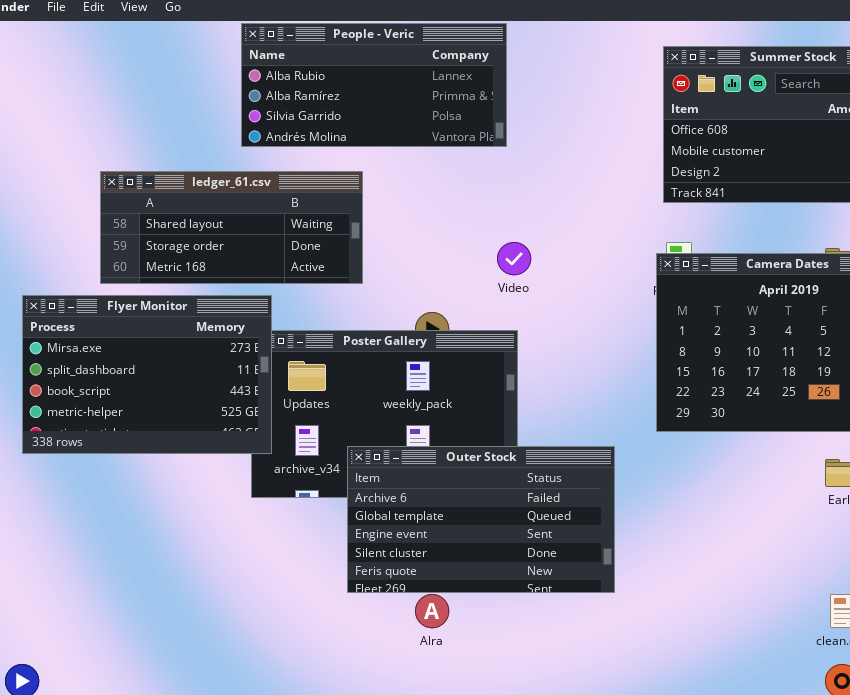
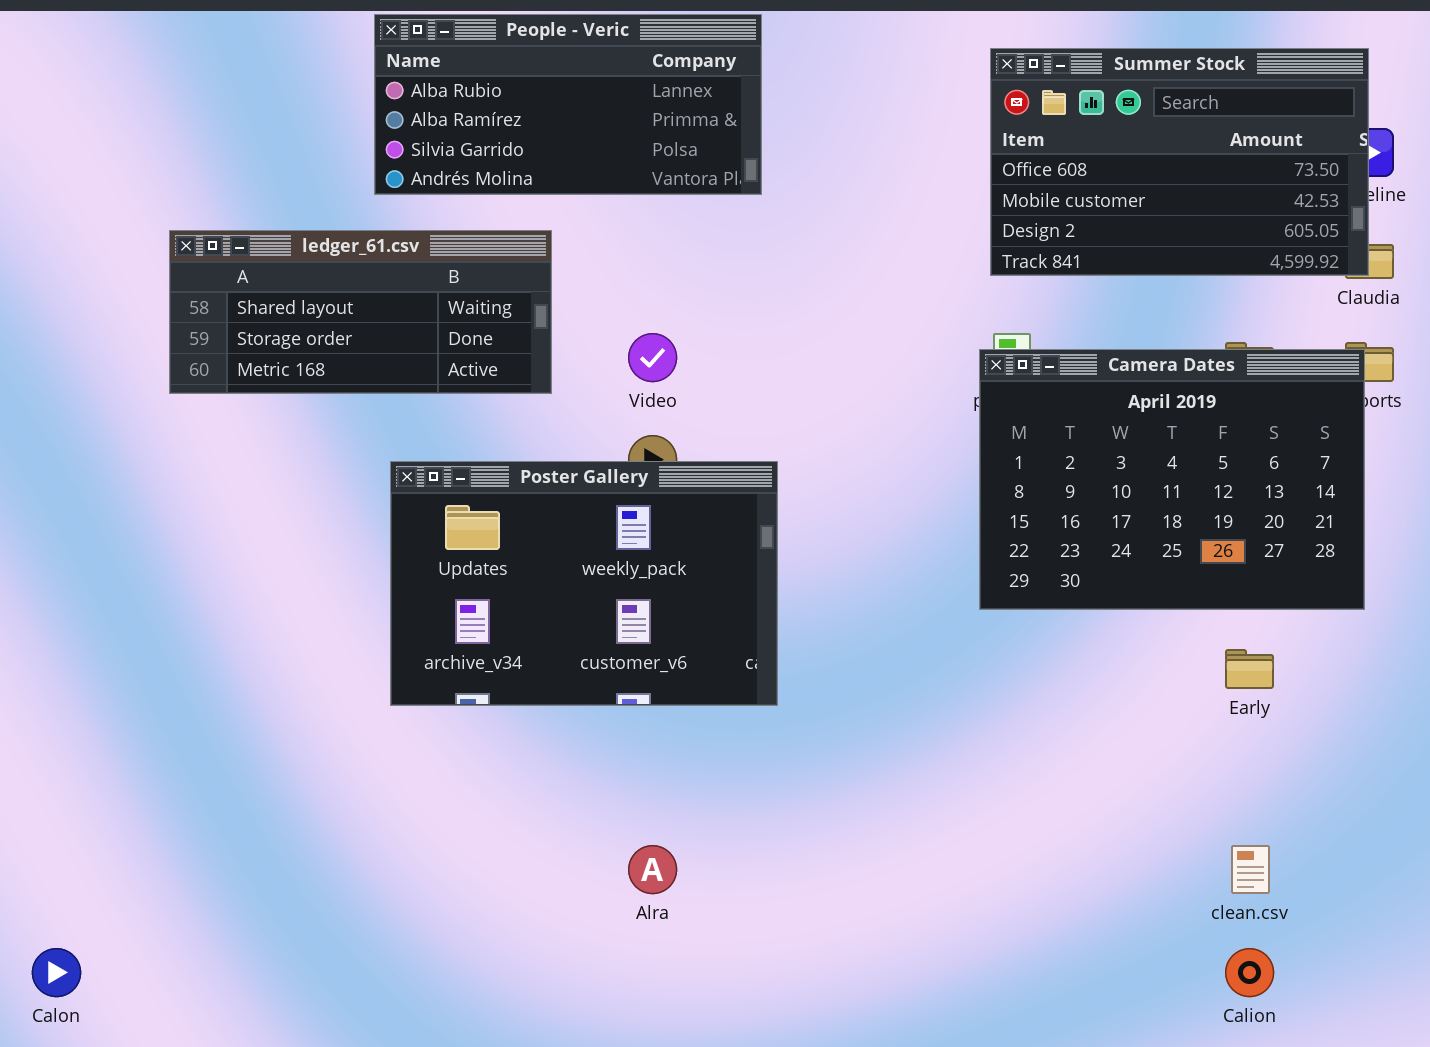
Video: [497,242,531,275] -> [628,333,677,382], moved
Flyer Monitor: [22,295,272,454] -> none, closed
Outer Stock: [347,446,615,593] -> none, closed

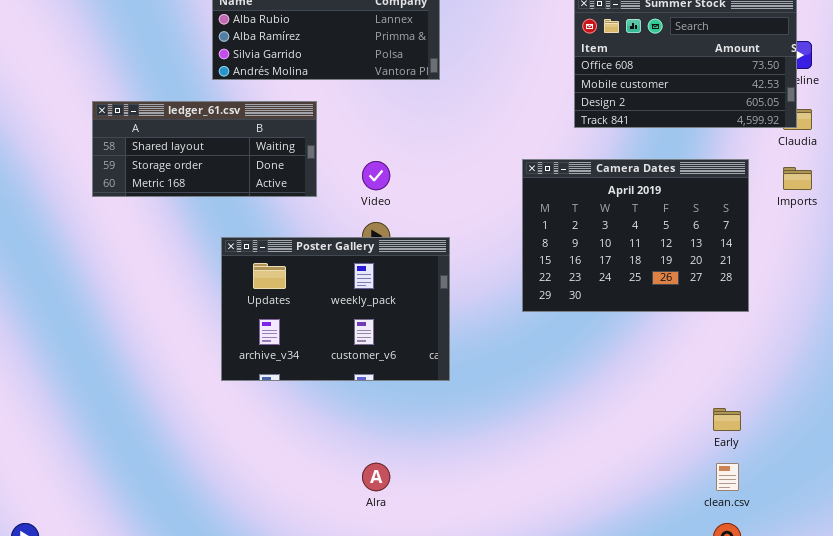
Camera Dates: [979,349,1365,610] -> [522,159,749,312], moved
Early: [1225,649,1274,689] -> [713,408,741,431], moved

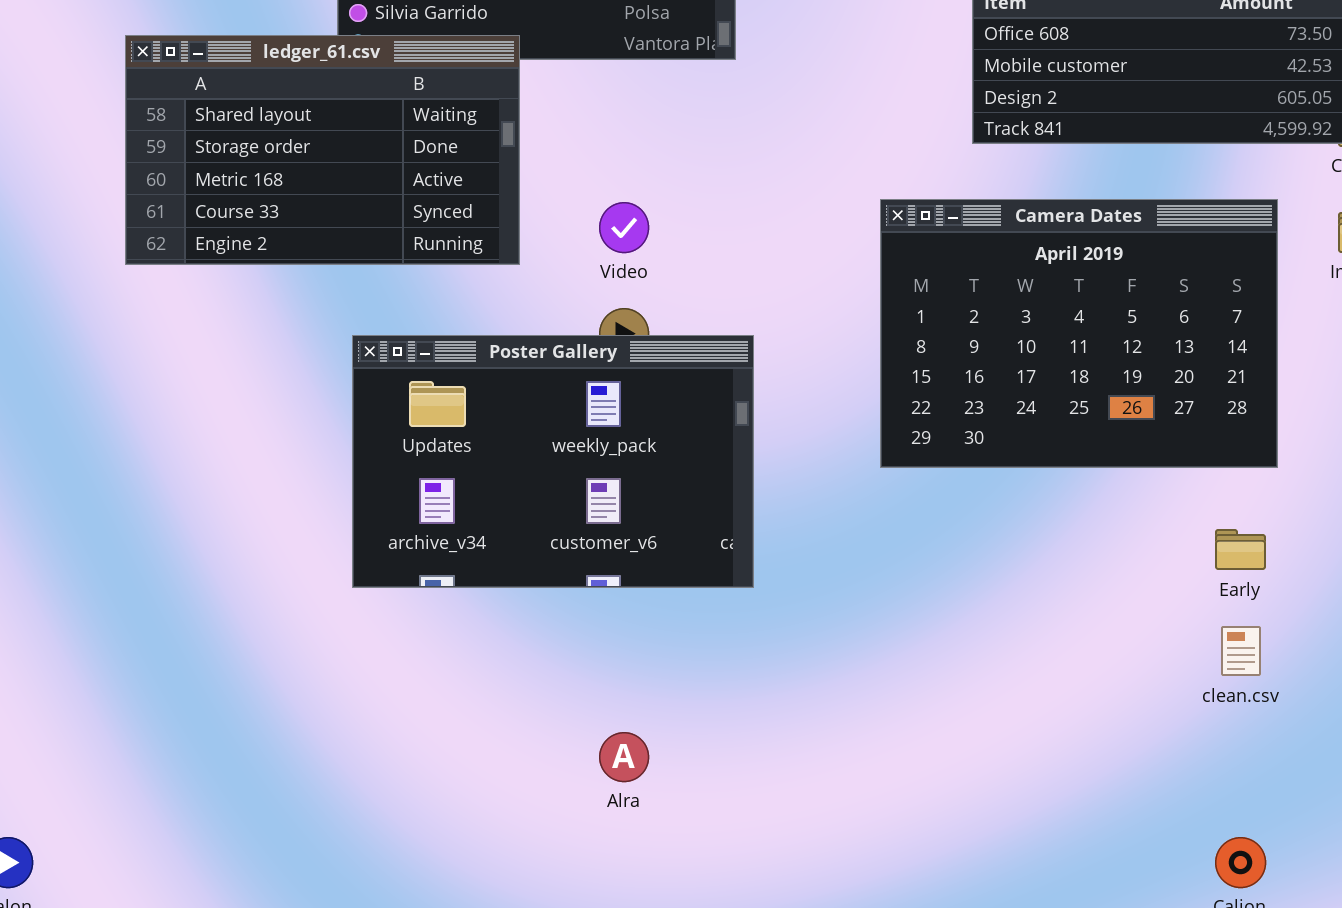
ledger_61.csv: [92,101,317,197] -> [125,35,520,265], resized
Early: [713,408,741,431] -> [1215,529,1266,570], moved
clean.csv: [716,463,739,491] -> [1221,626,1261,676], moved

